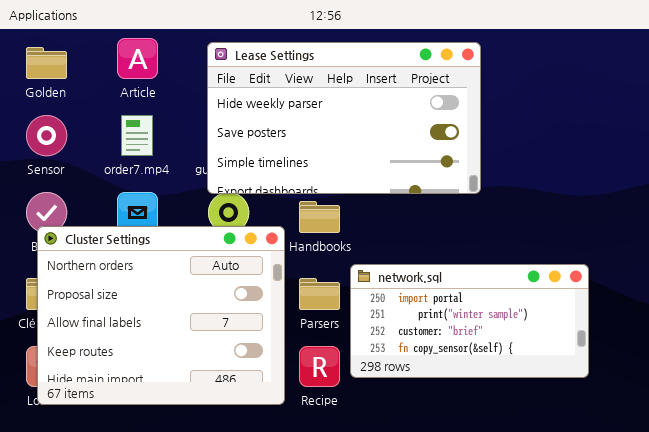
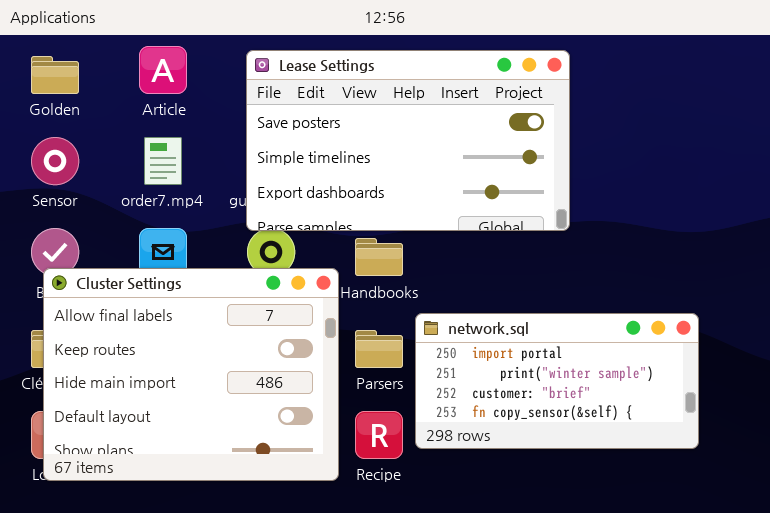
Lease Settings: [207,42,481,194] -> [246,50,570,231], scrolled down 1 row
Cluster Settings: [37,226,285,405] -> [43,268,339,481], scrolled down 2 rows

